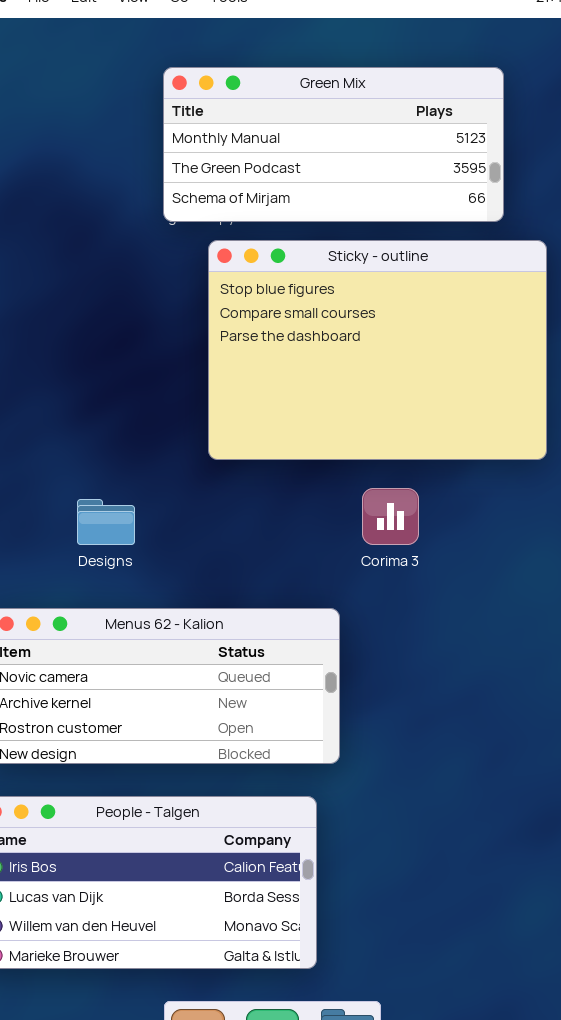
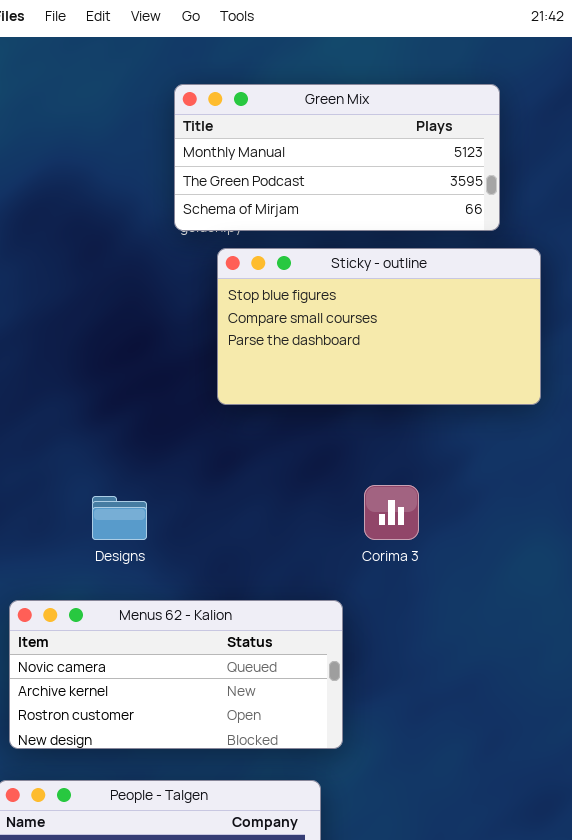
Sticky - outline: [208,240,547,460] -> [217,248,541,405], resized

